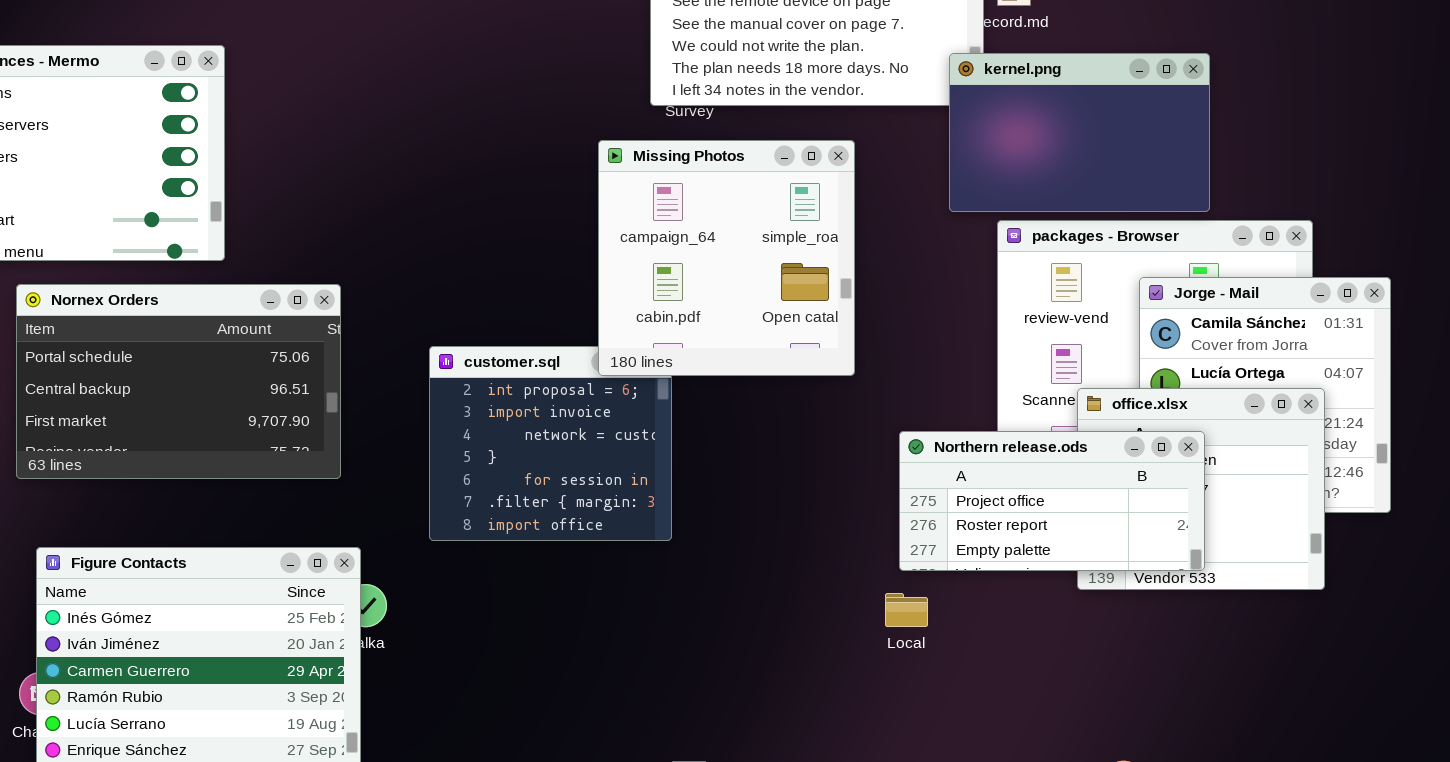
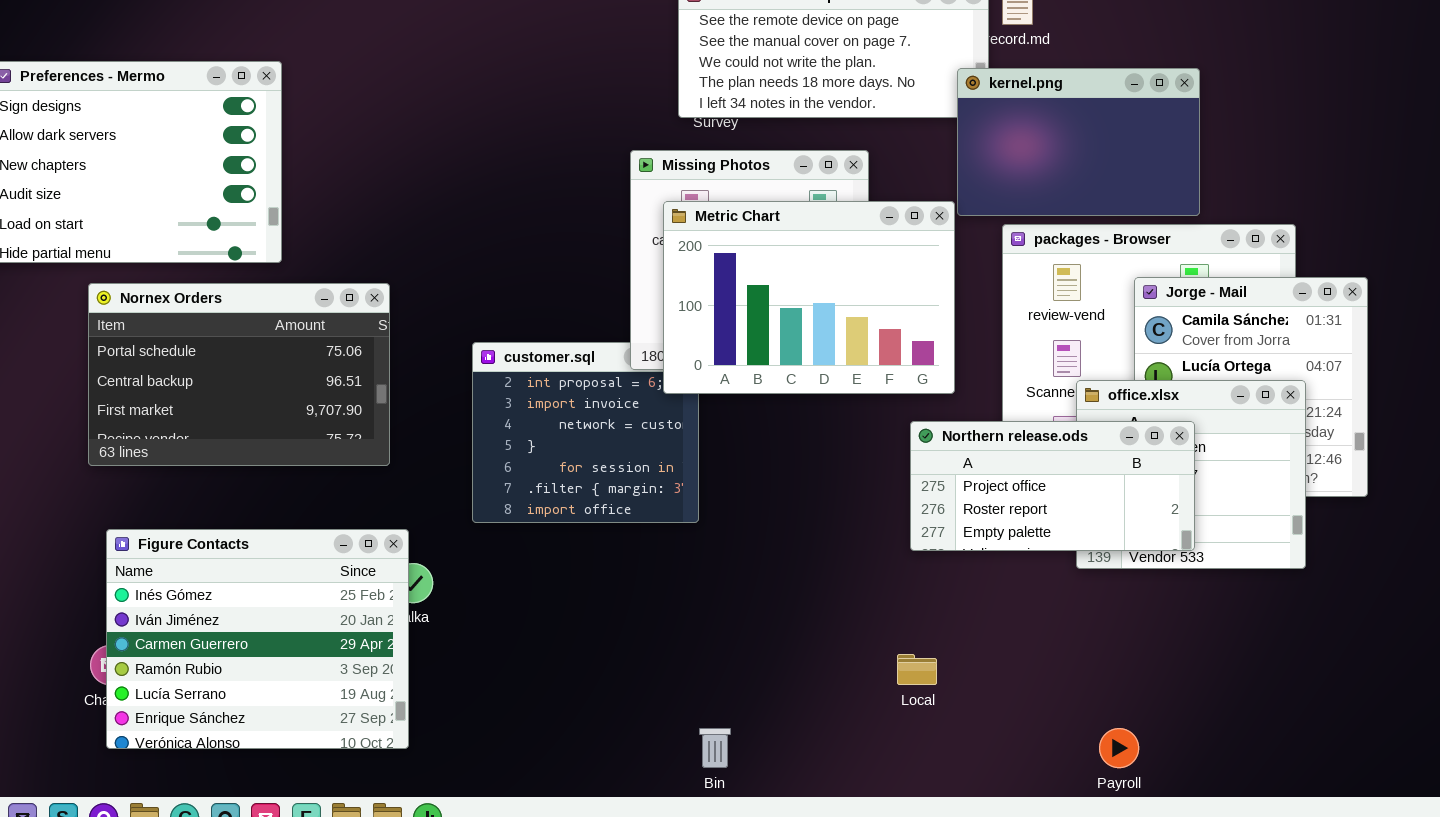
Metric Chart: none -> [663,201,955,394], opened
Local: [885,593,928,627] -> [897,654,937,685], moved

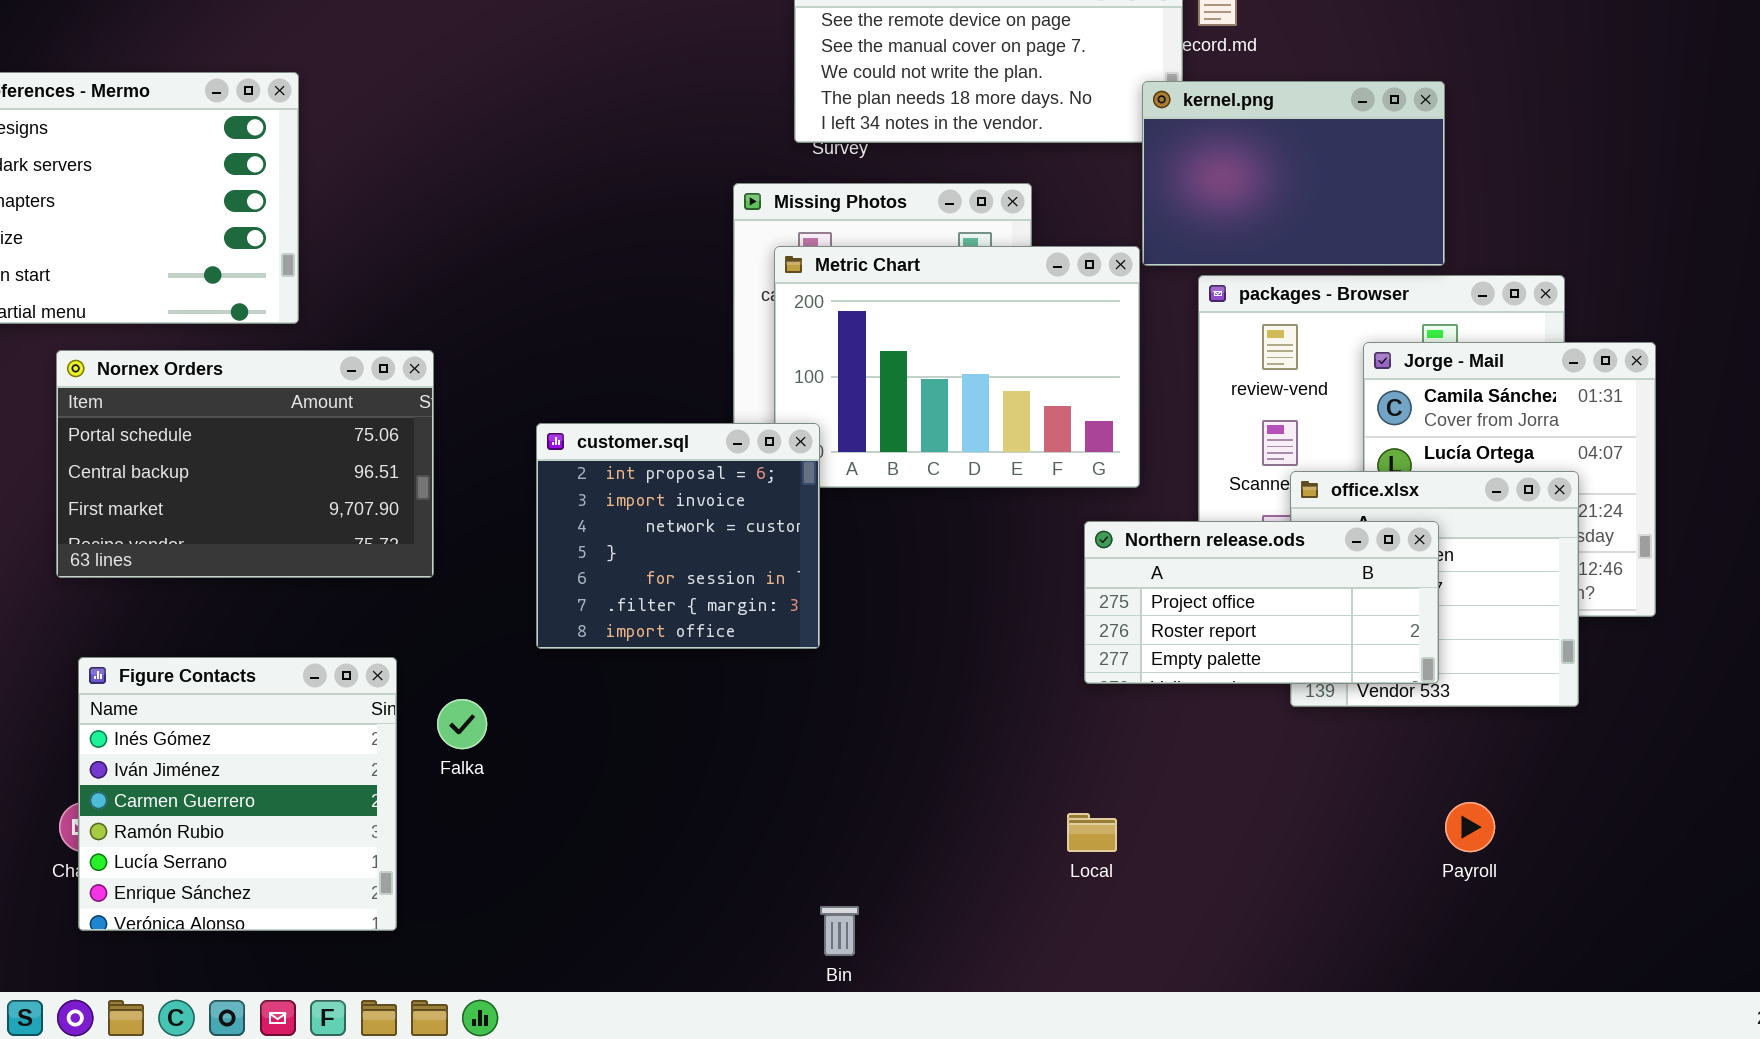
customer.sql: [472,342,699,523] -> [536,423,820,649], raised
Figure Contacts: [106,529,409,749] -> [78,657,397,931], resized
Payroll: [1099,728,1139,768] -> [1445,802,1495,852], moved

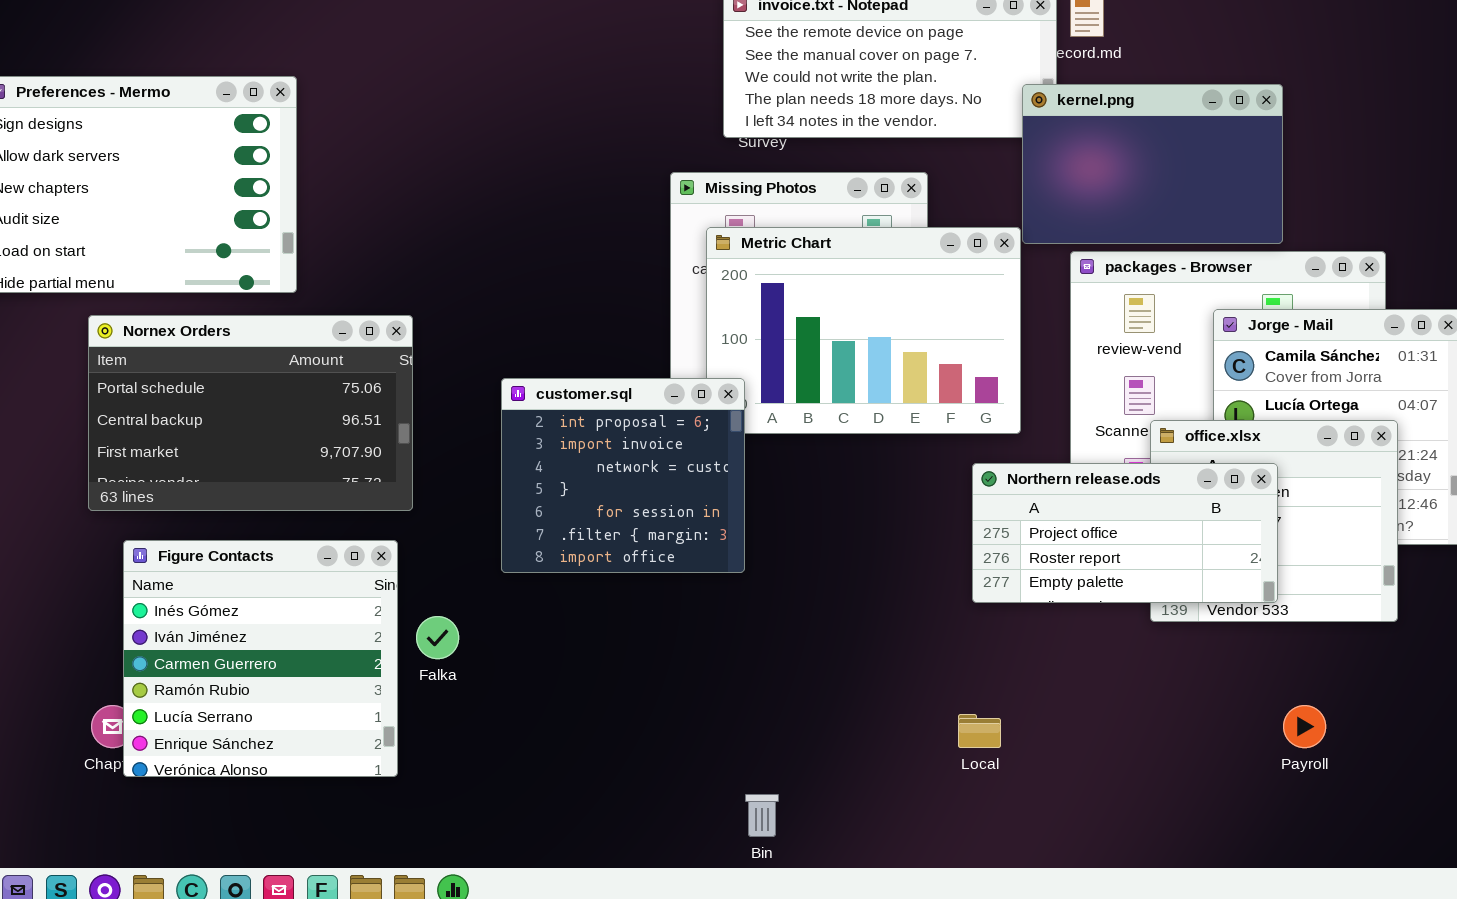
Figure Contacts: [78,657,397,931] -> [123,540,398,777], moved

